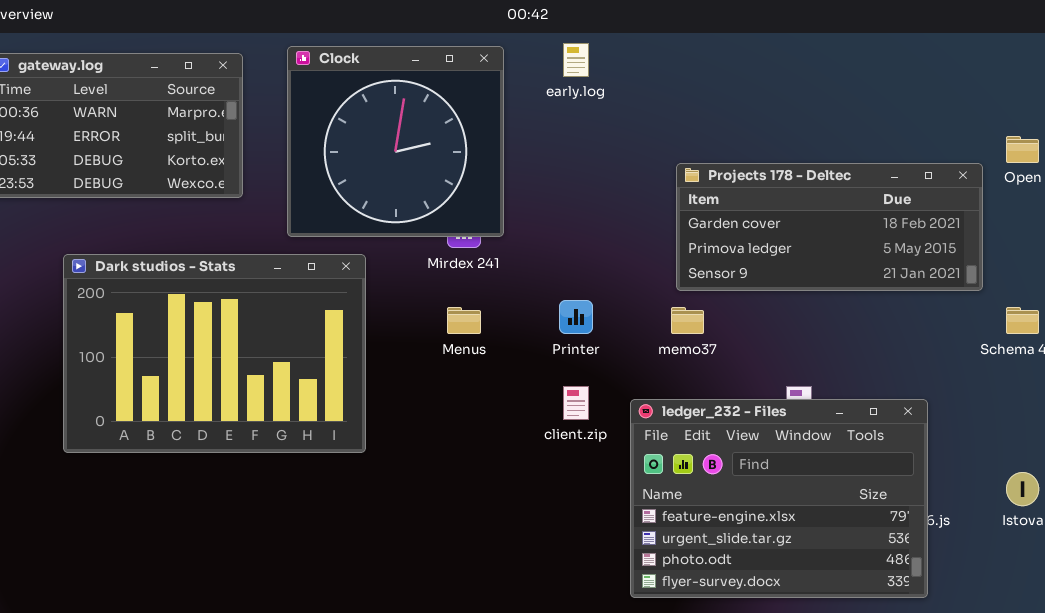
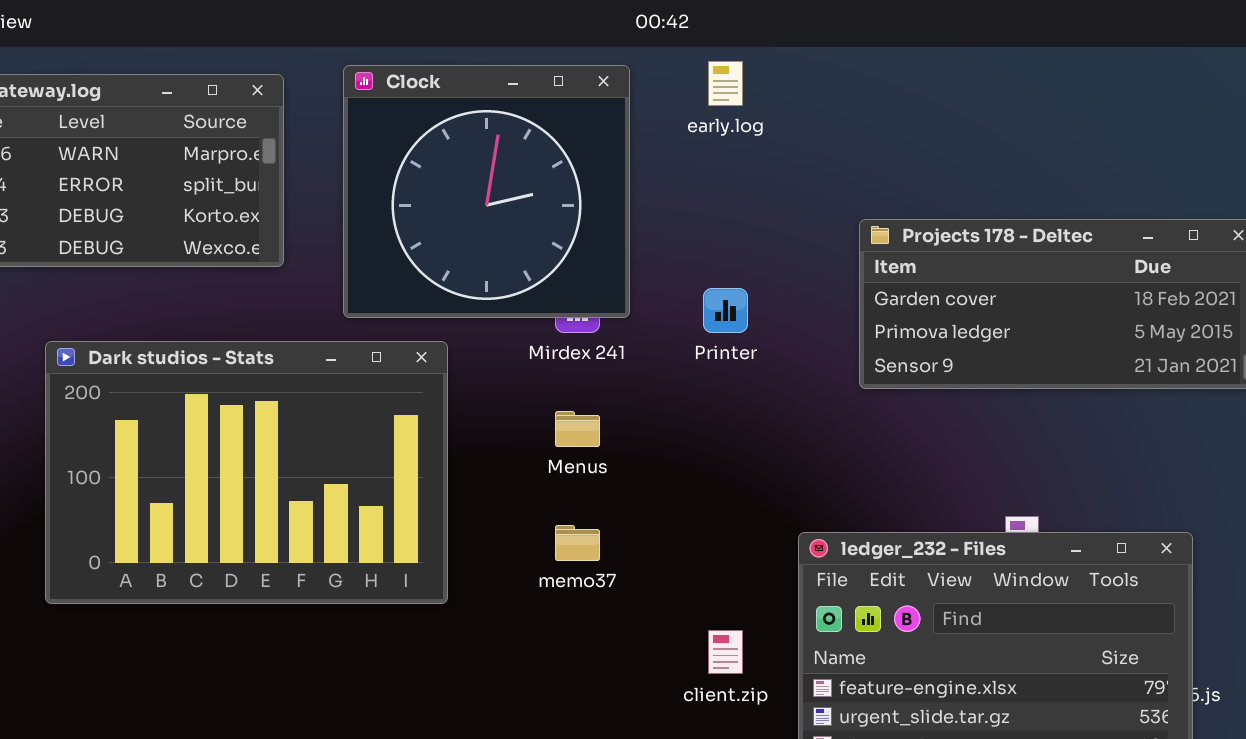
Printer: [559,300,593,334] -> [703,288,748,333], moved
memo37: [671,307,704,334] -> [555,525,600,561], moved
client.zip: [563,386,589,420] -> [708,630,743,674], moved

